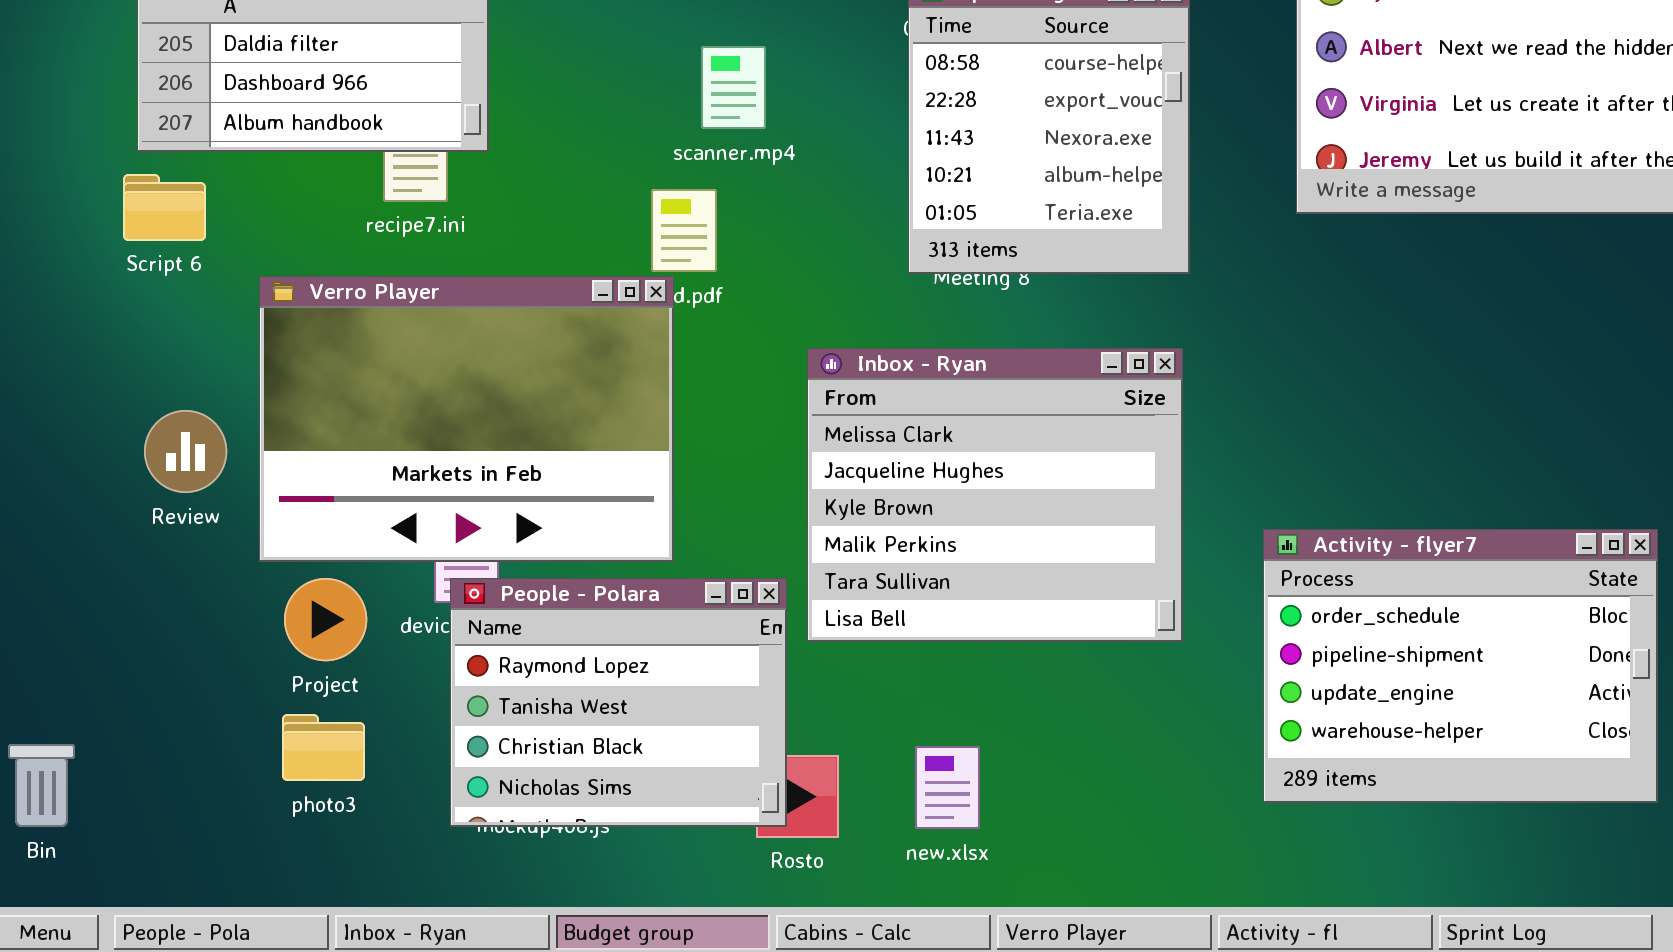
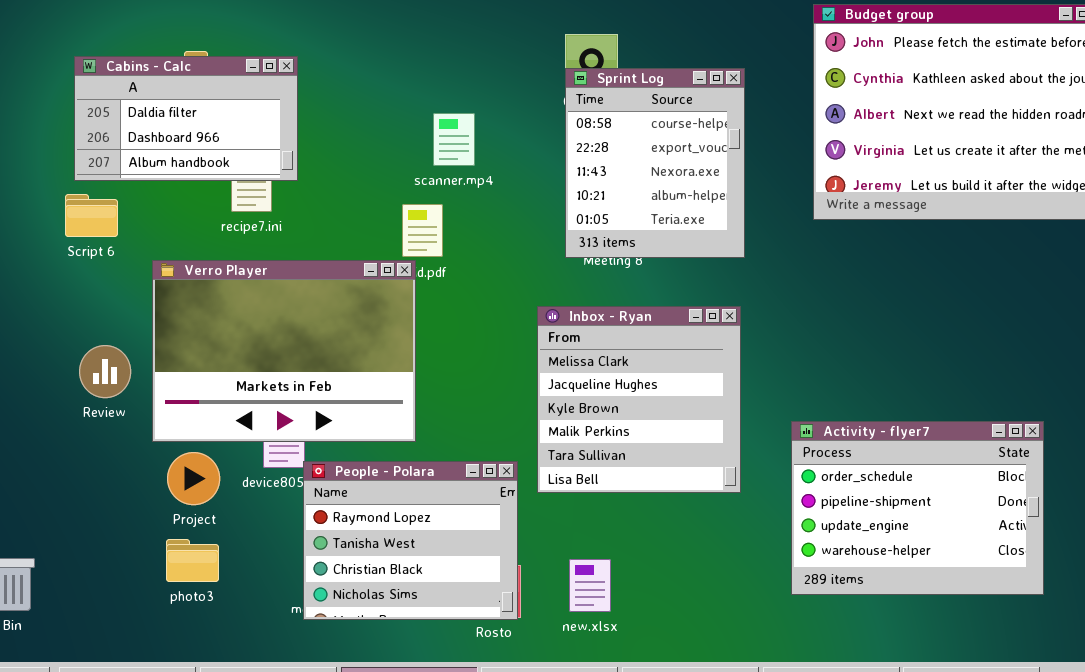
Inbox - Ryan: [807,348,1183,642] -> [537,306,741,493], resized
People - Polara: [450,578,787,827] -> [303,461,518,620], moved

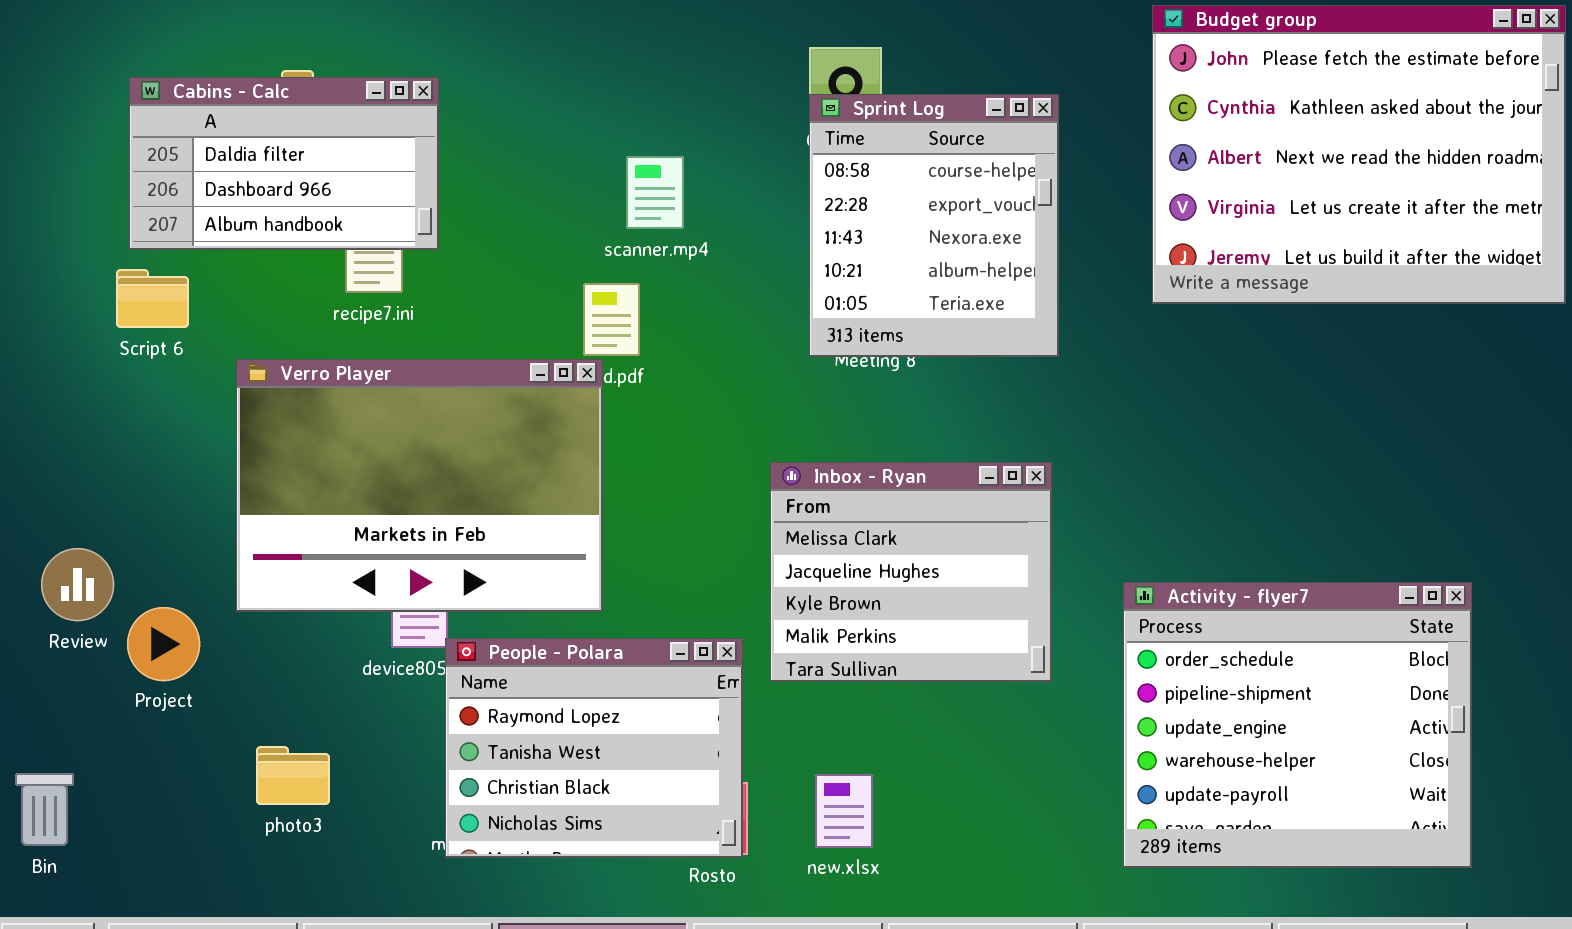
Inbox - Ryan: [537,306,741,493] -> [770,462,1052,682], resized
Review: [79,345,131,398] -> [41,548,114,621], moved
Activity - flyer7: [791,421,1044,595] -> [1123,582,1472,868], resized
Project: [167,452,220,505] -> [127,607,200,681], moved

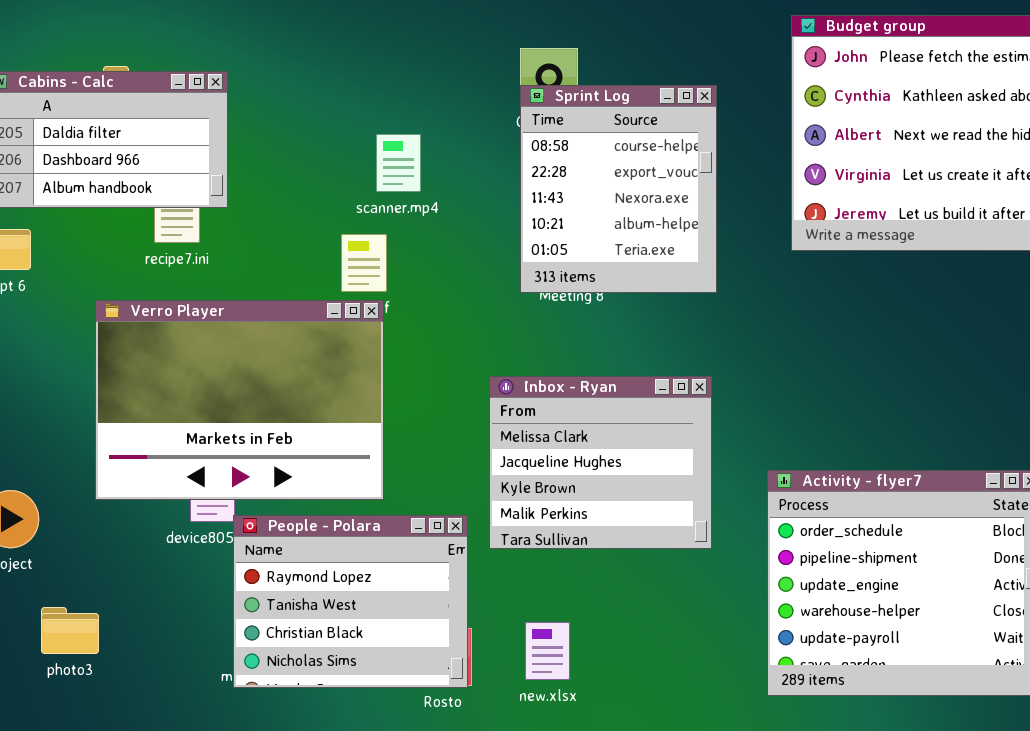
Verro Player: [236,359,603,612] -> [95,300,384,500], moved
photo3: [256,746,330,805] -> [41,607,99,654], moved

